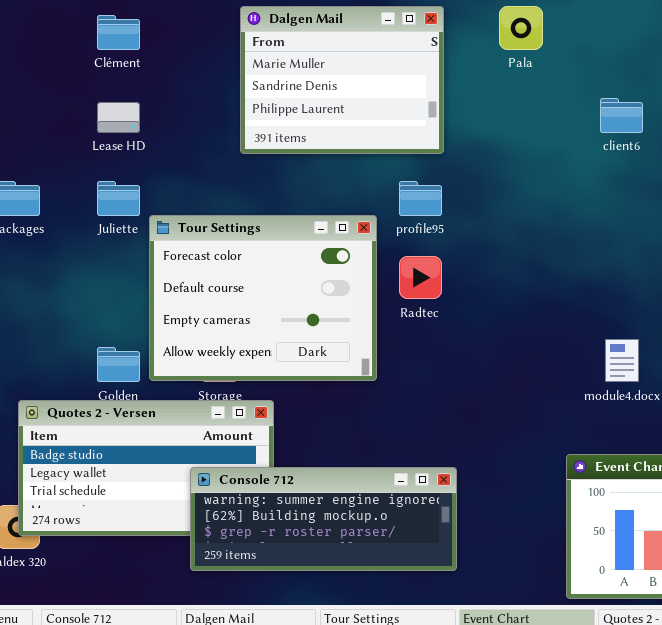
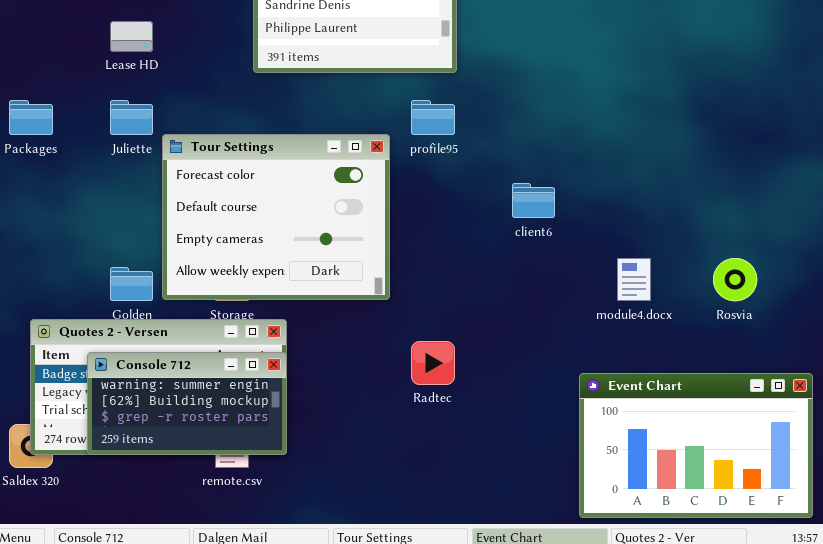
client6: [600,98,643,133] -> [512,183,555,218], moved
Radtec: [399,256,442,299] -> [411,341,455,385], moved
Console 712: [190,467,457,571] -> [87,352,287,455], moved, resized

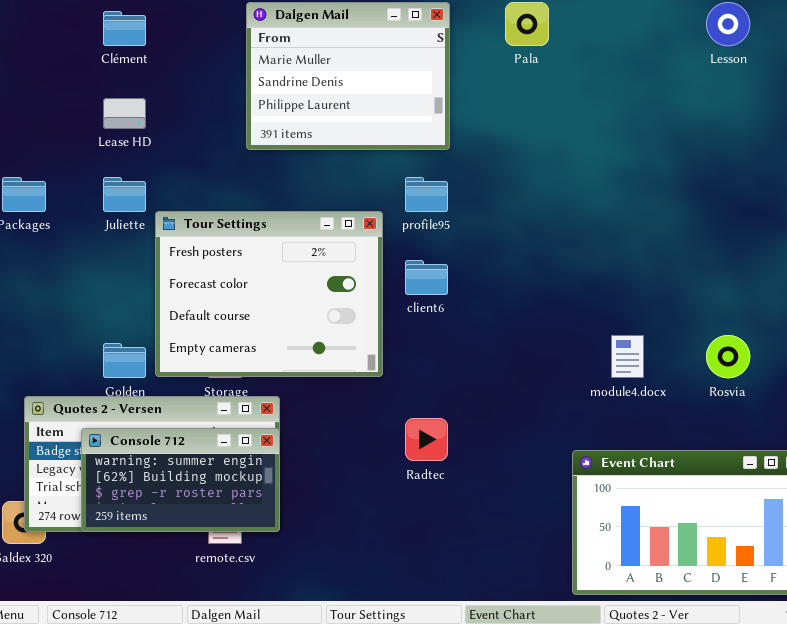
Tour Settings: [162,134,390,300] -> [155,211,383,377], scrolled up 1 row
client6: [512,183,555,218] -> [405,260,448,295], moved

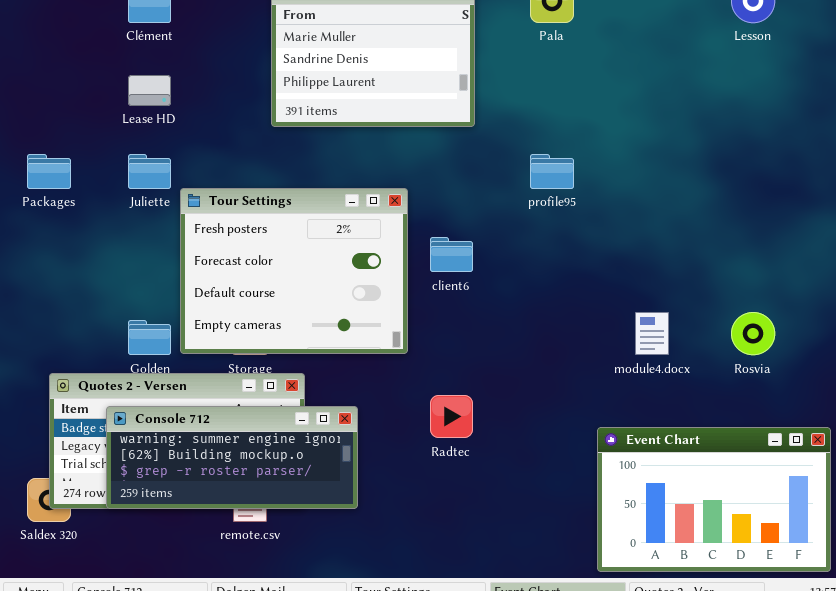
profile95: [405,177,448,212] -> [530,154,574,189], moved
Console 712: [81,428,280,532] -> [106,406,358,509], resized

